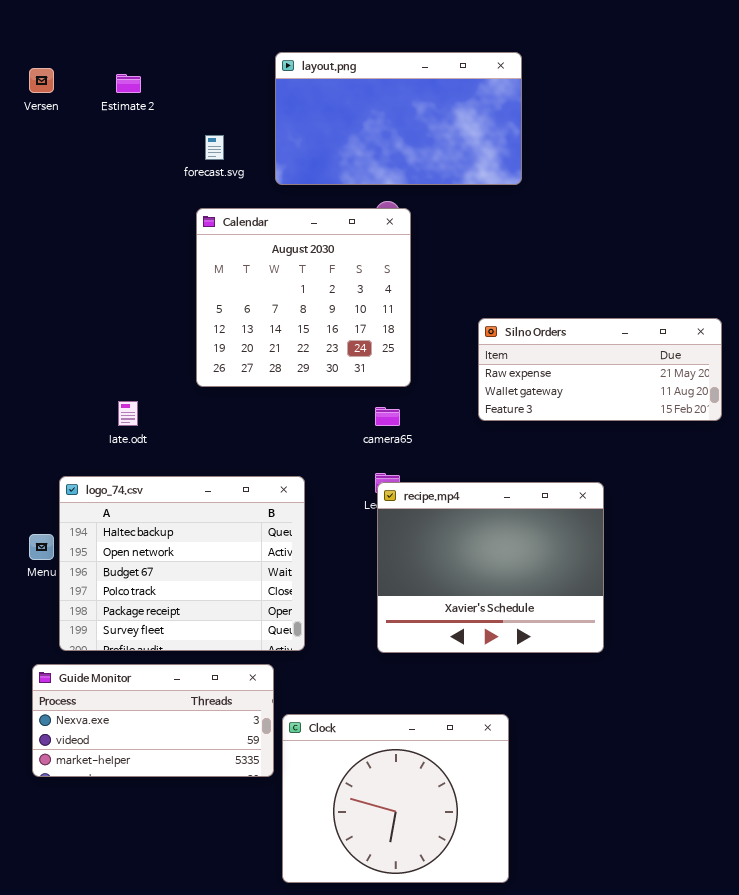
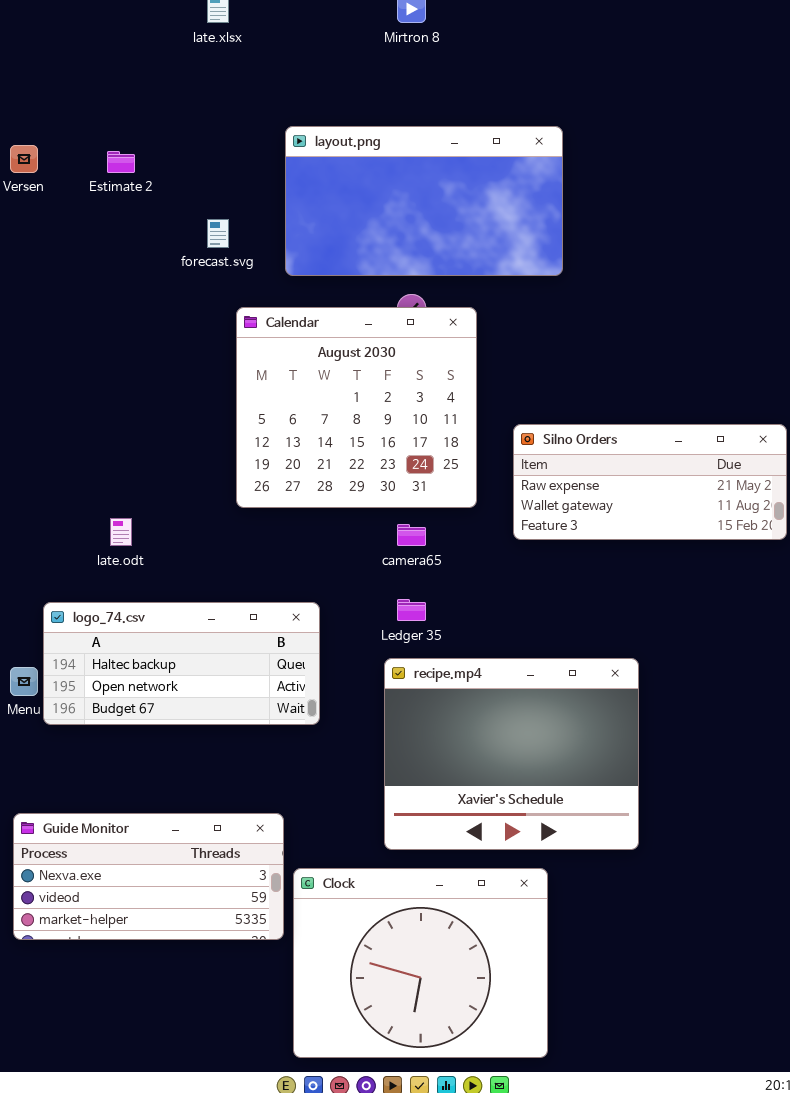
Calendar: [196,208,411,387] -> [236,307,477,508], moved
logo_74.csv: [59,476,305,651] -> [43,602,320,725], resized
recipe.mp4: [377,482,604,653] -> [384,658,639,850], moved

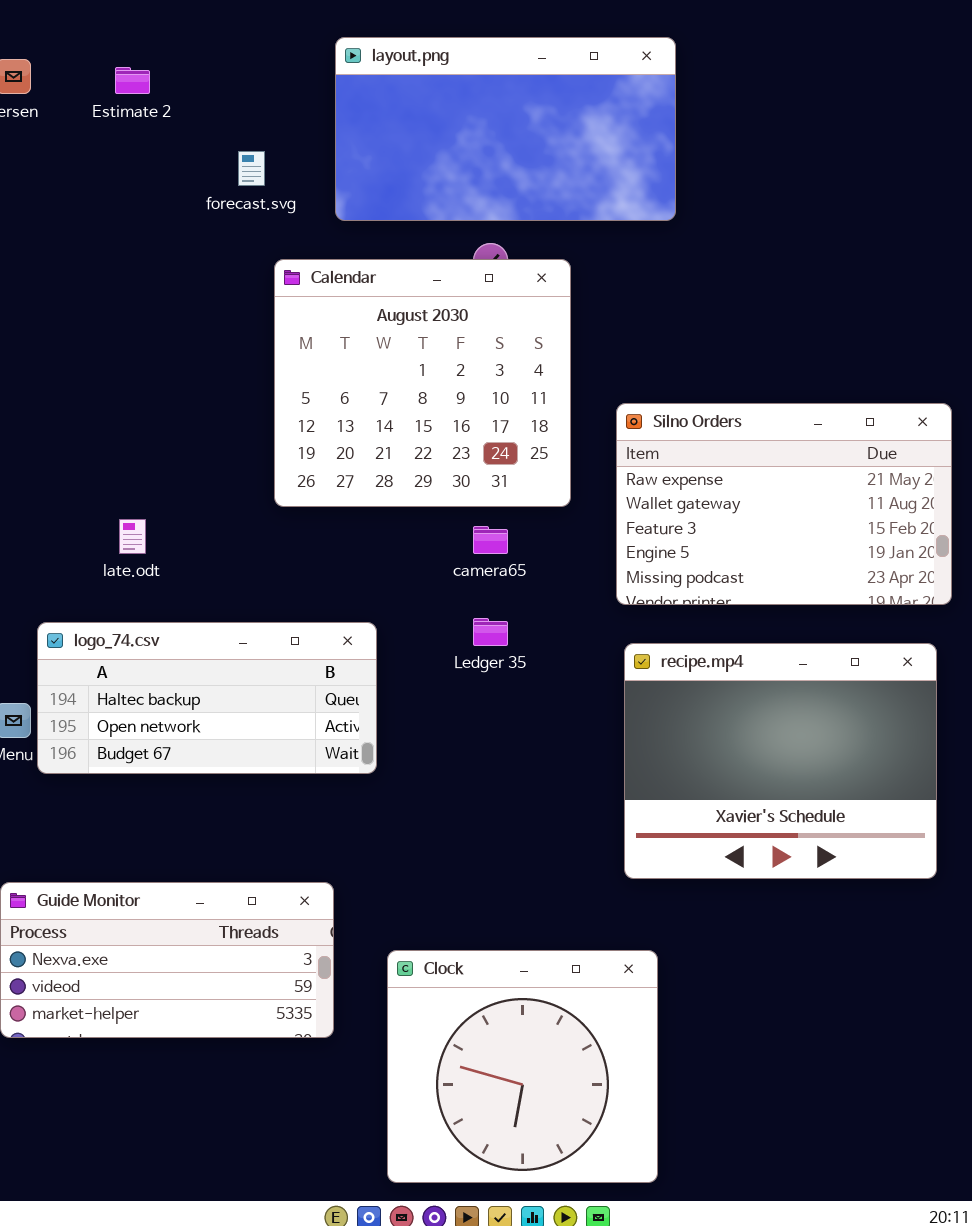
Silno Orders: [513,424,787,540] -> [616,403,952,605], resized
recipe.mp4: [384,658,639,850] -> [624,643,937,879], moved
Clock: [293,868,548,1058] -> [387,950,658,1183], resized

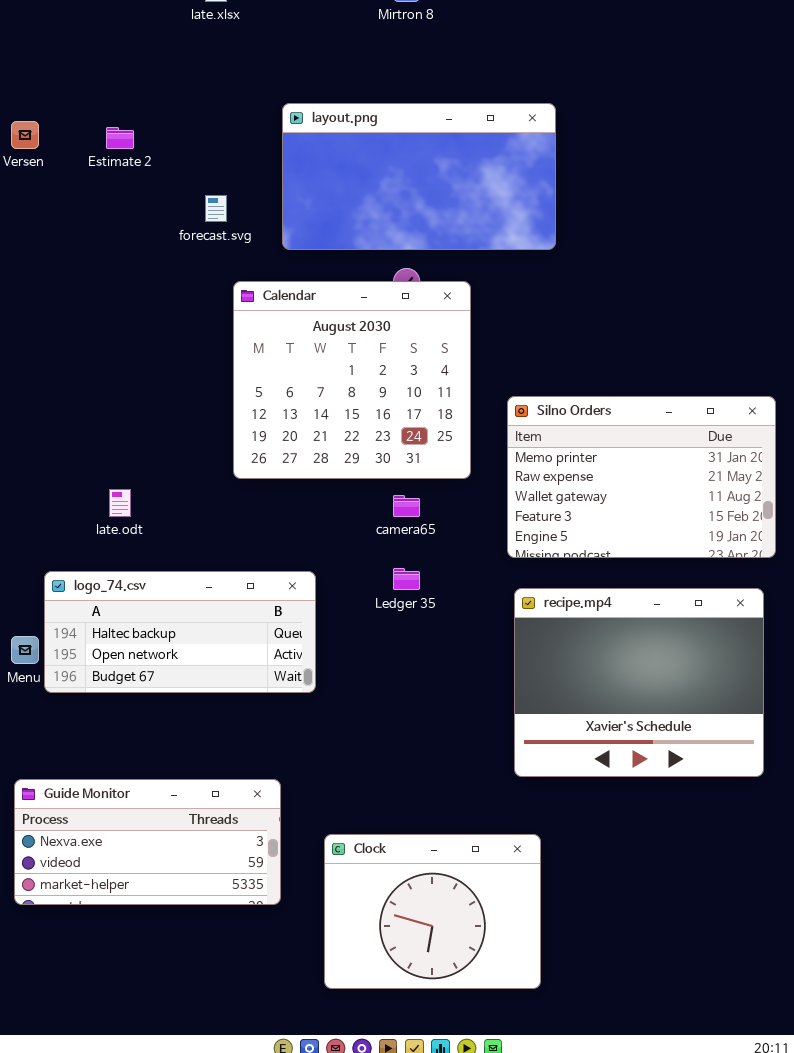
Silno Orders: [616,403,952,605] -> [507,396,776,558], scrolled up 1 row
Clock: [387,950,658,1183] -> [324,834,541,989], resized

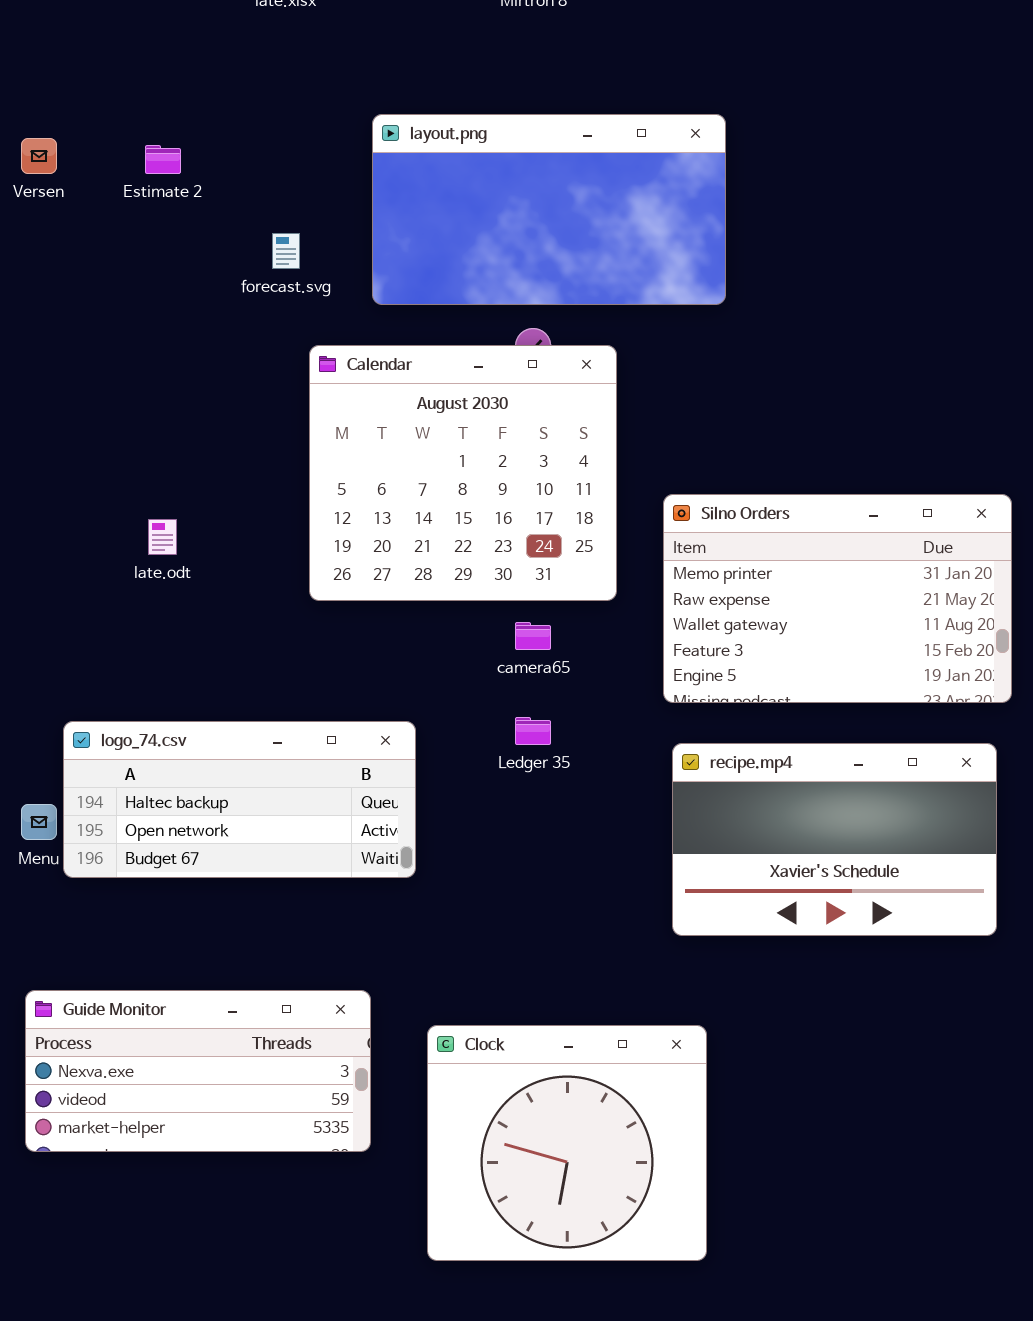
late.odt: [109,489,131,517] -> [148,519,177,555], moved
recipe.mp4: [514,588,764,777] -> [672,743,997,936], resized
Clock: [324,834,541,989] -> [427,1025,707,1261], resized

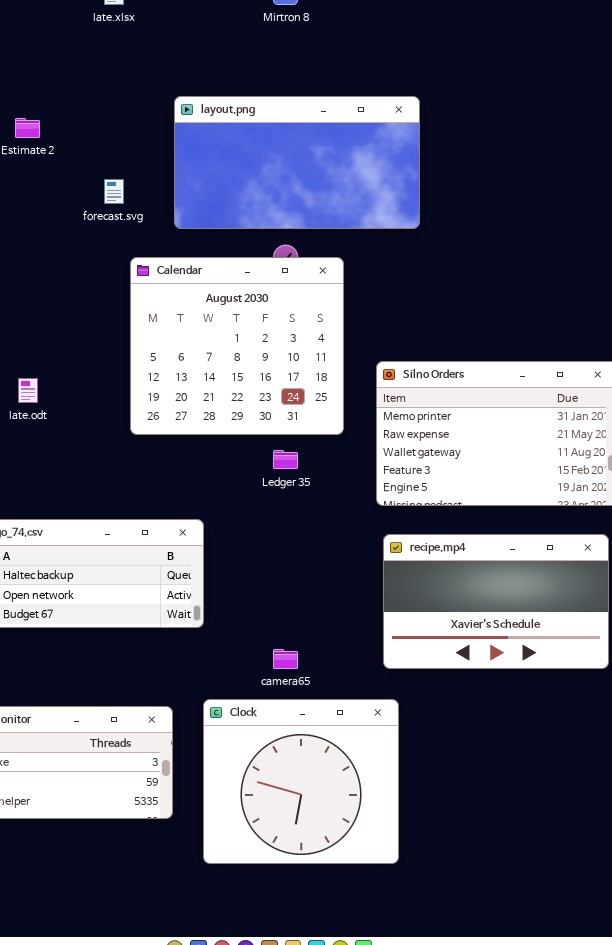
camera65: [515,622,551,650] -> [273,649,298,669], moved
Ledger 35: [515,717,551,745] -> [273,450,298,469], moved
Clock: [427,1025,707,1261] -> [203,699,399,864], moved

